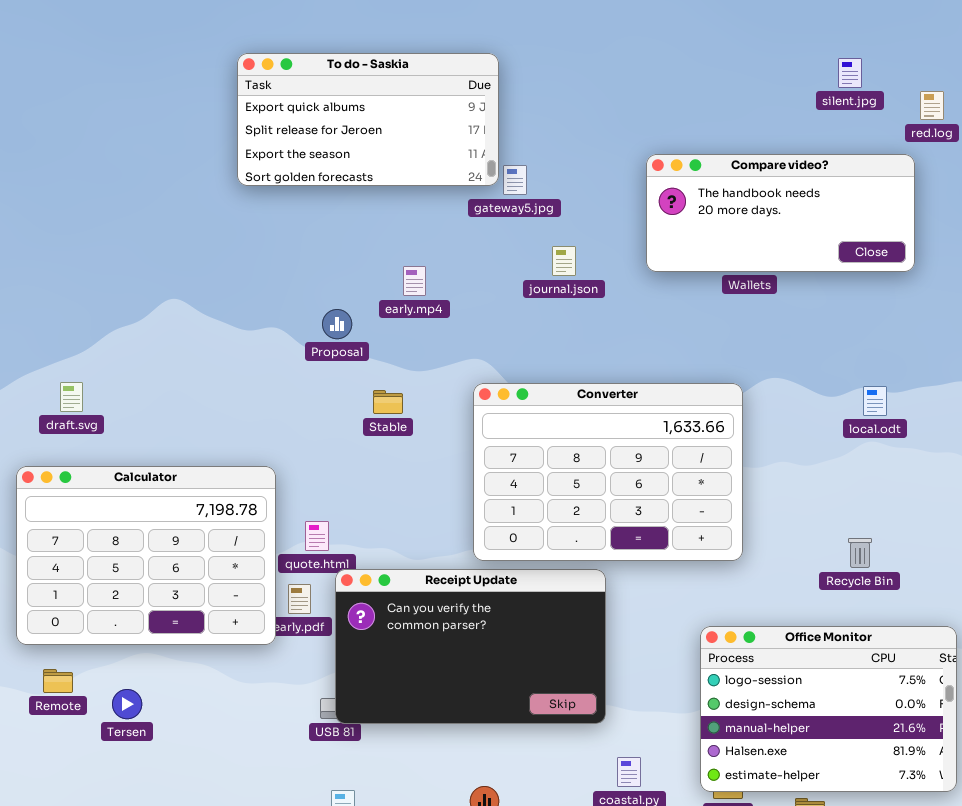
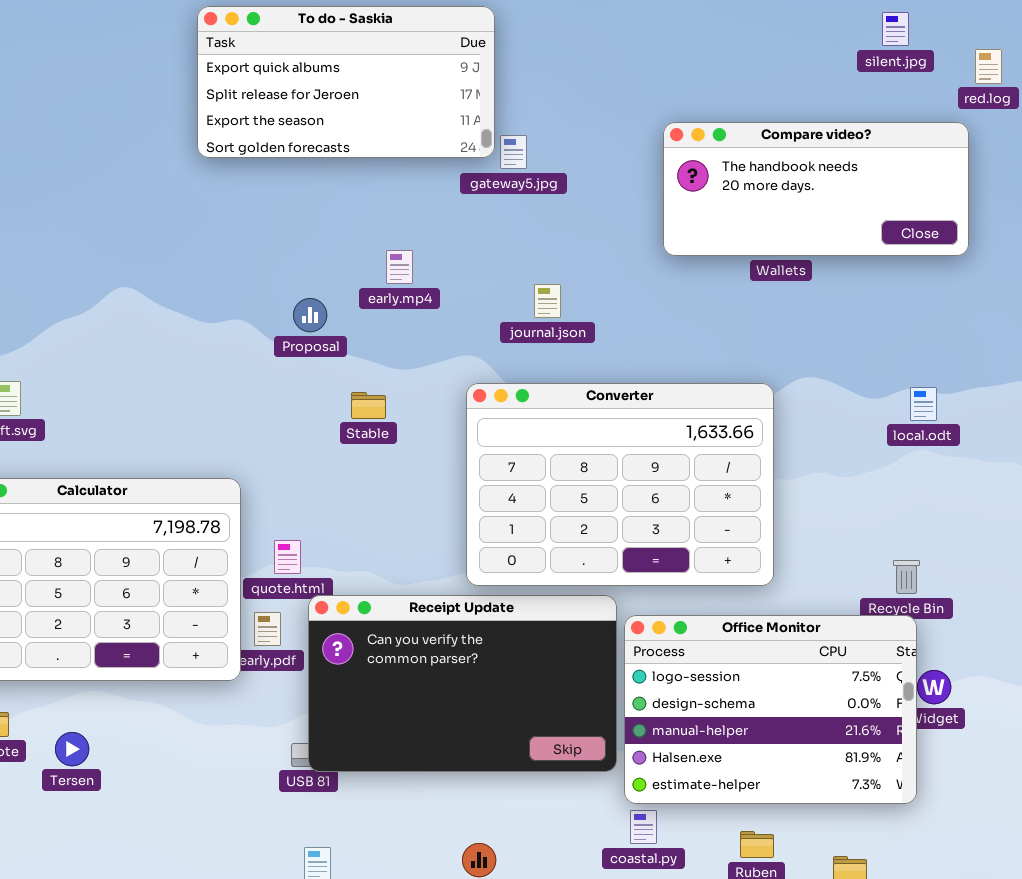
journal.json: [552,246,576,276] -> [534,284,561,318], moved
Office Monitor: [700,626,957,792] -> [624,615,917,804], moved

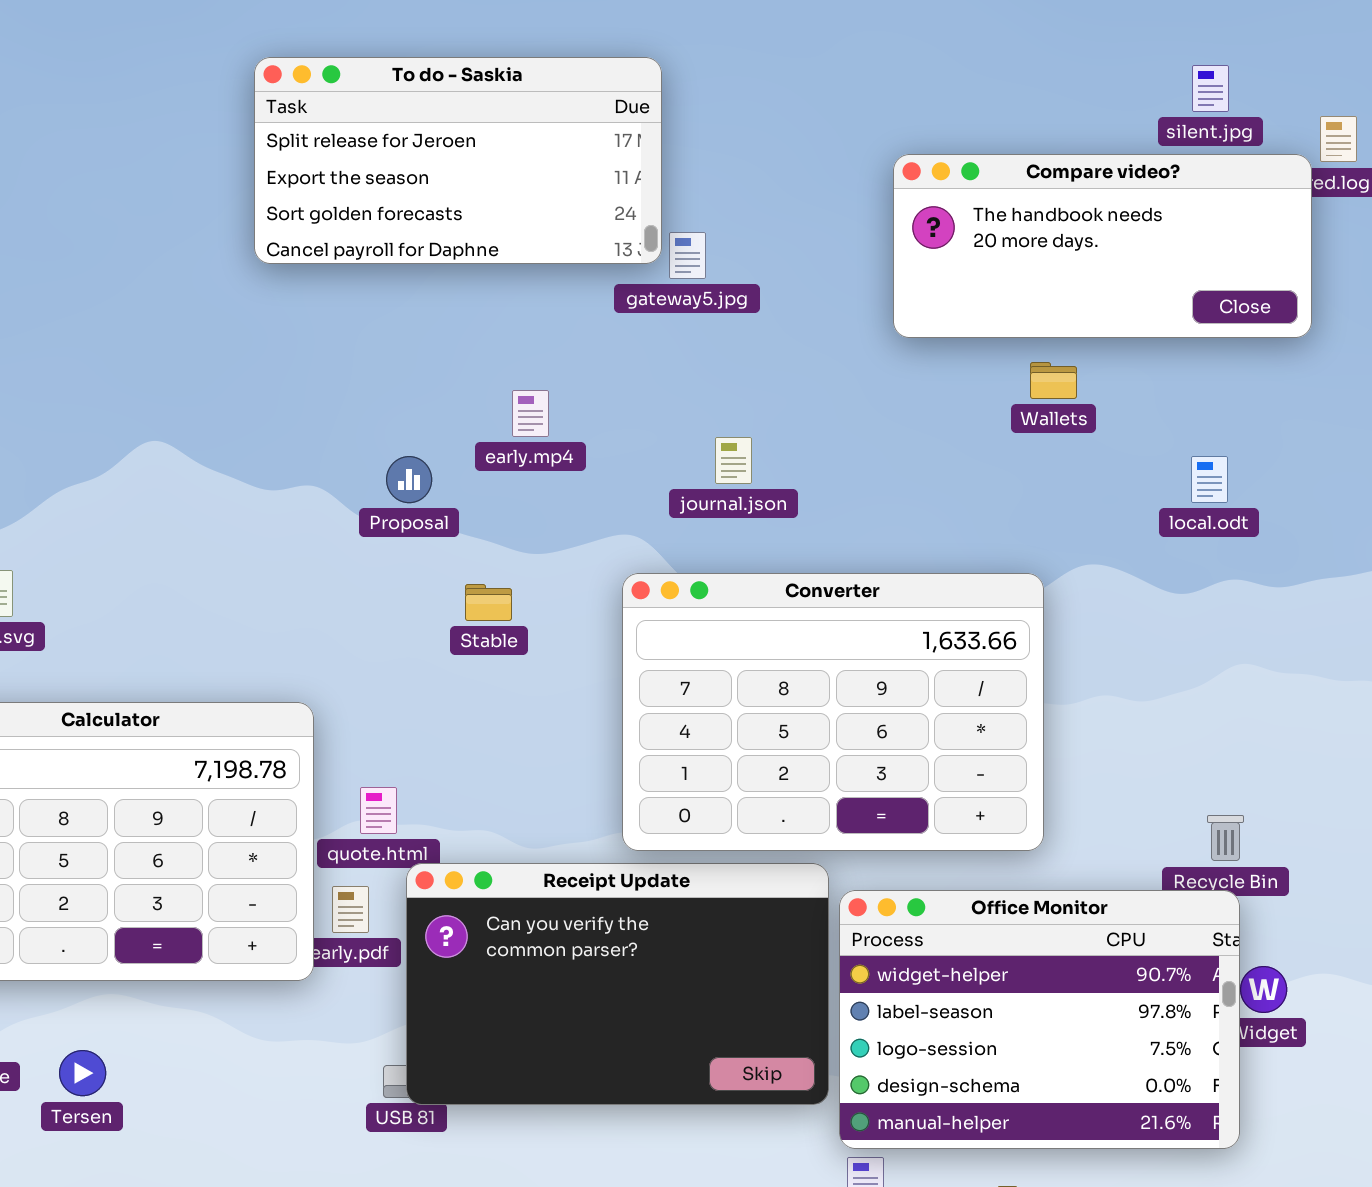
To do - Saskia: [197,6,495,158] -> [254,57,662,264], scrolled down 1 row
Compare video?: [663,122,969,256] -> [893,154,1312,338], moved
local.odt: [910,387,937,421] -> [1191,456,1228,503], moved
Office Monitor: [624,615,917,804] -> [839,890,1240,1149], scrolled up 2 rows

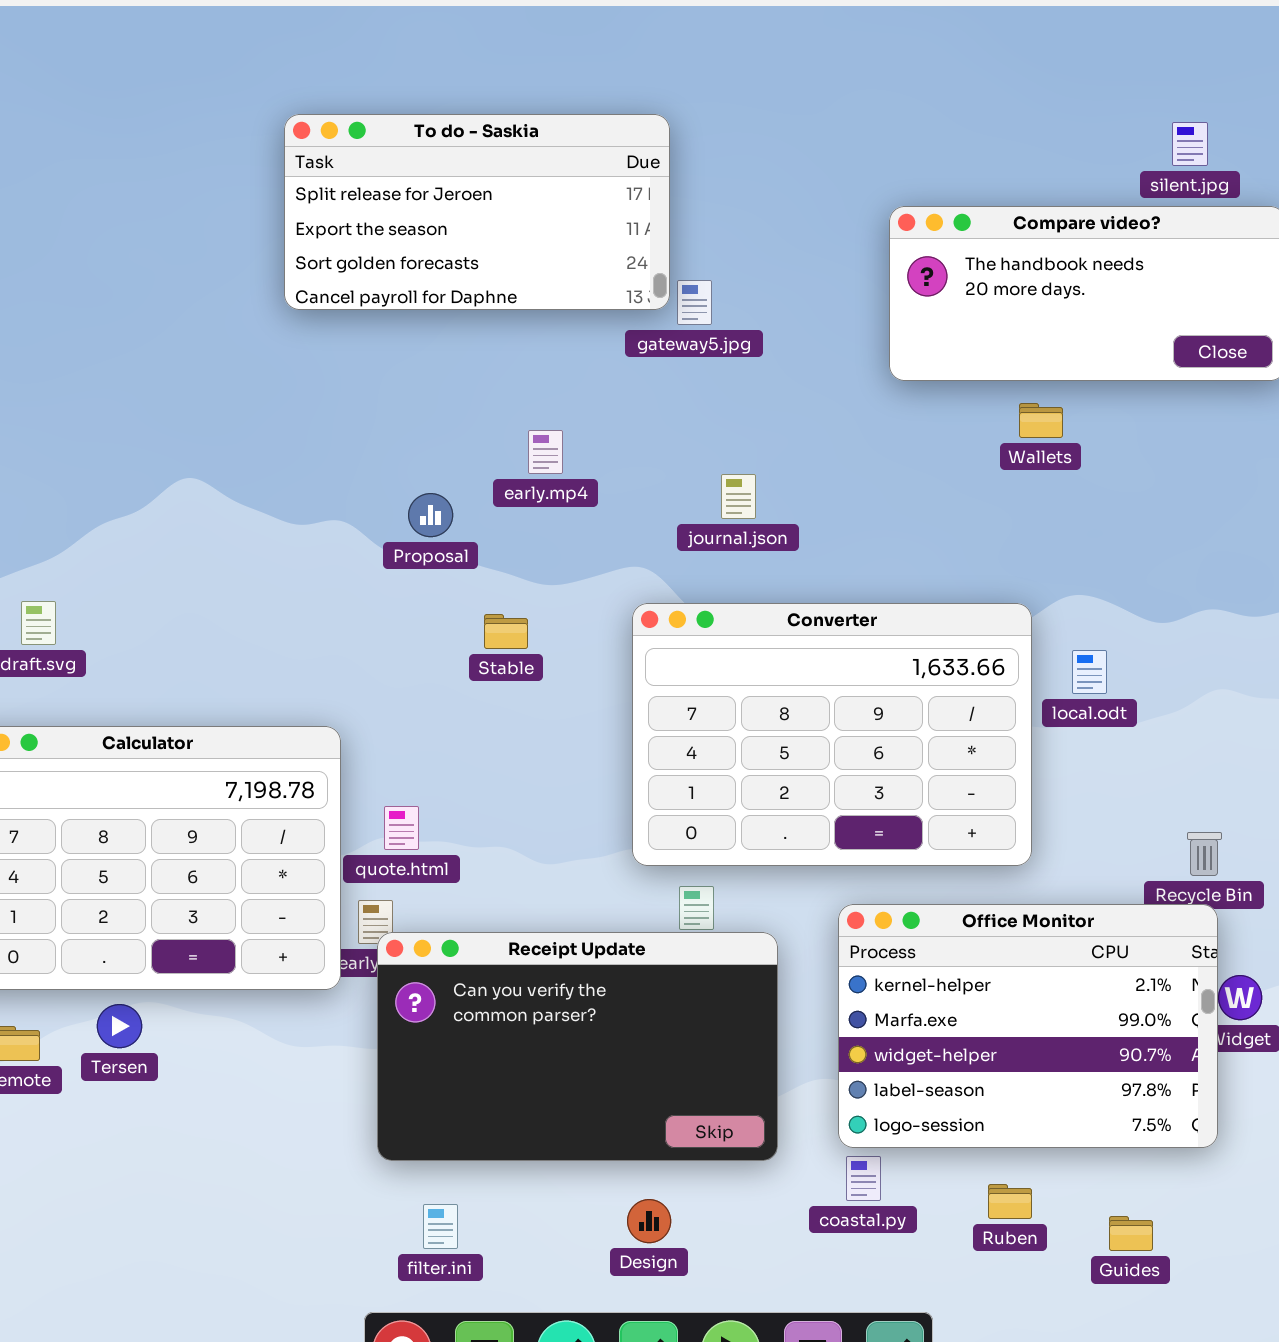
local.odt: [1191,456,1228,503] -> [1072,650,1107,694], moved
Receipt Update: [406,863,829,1105] -> [377,932,778,1161], moved
Office Monitor: [839,890,1240,1149] -> [838,904,1218,1148], scrolled up 2 rows
Tersen: [59,1050,106,1096] -> [97,1004,142,1048], moved

